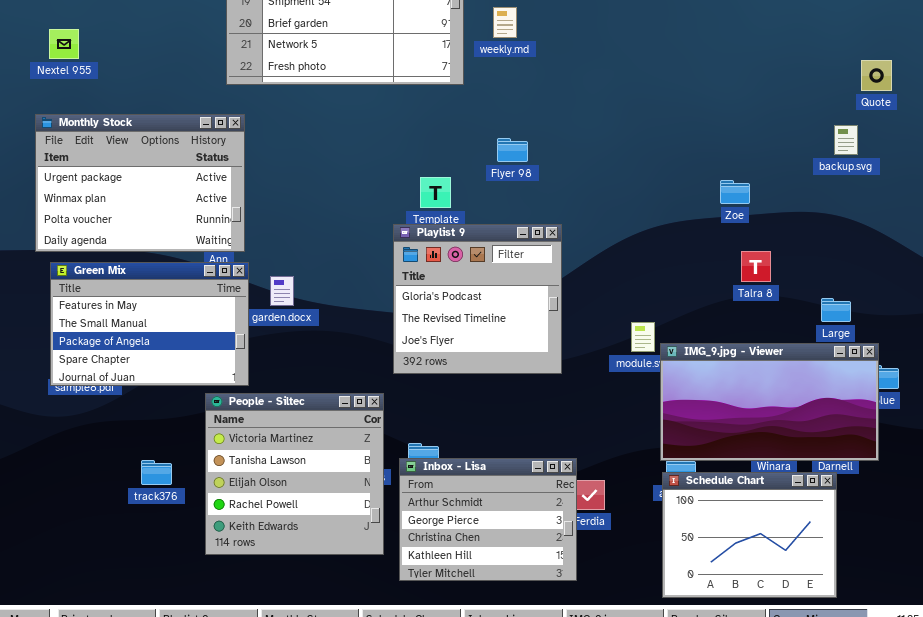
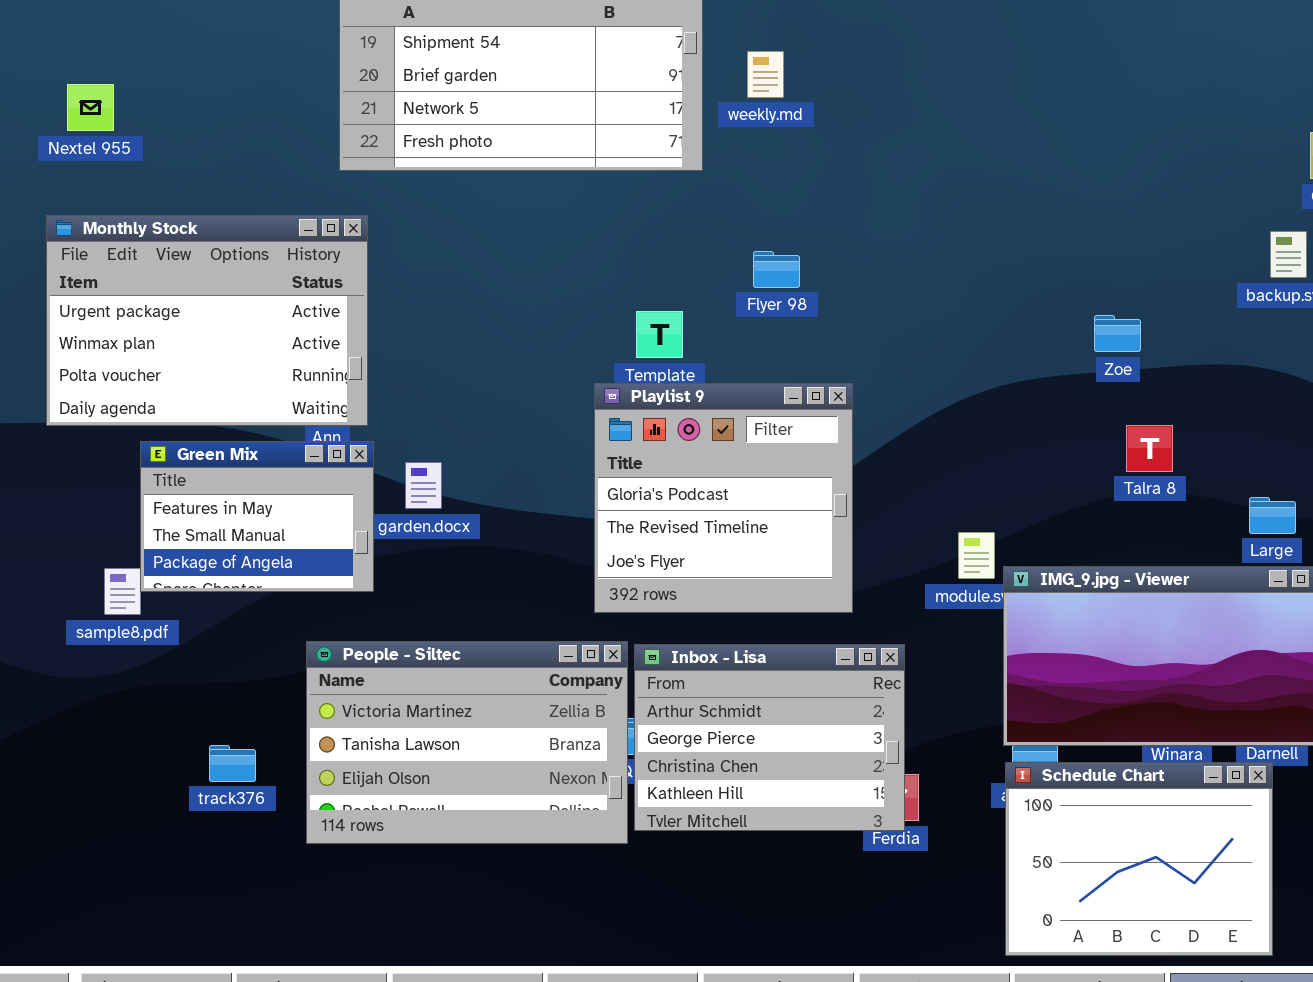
Green Mix: [50,262,249,386] -> [140,441,374,592], resized
People - Siltec: [205,393,384,555] -> [306,641,628,844], resized
Inbox - Lisa: [399,458,577,581] -> [634,644,905,831], moved

